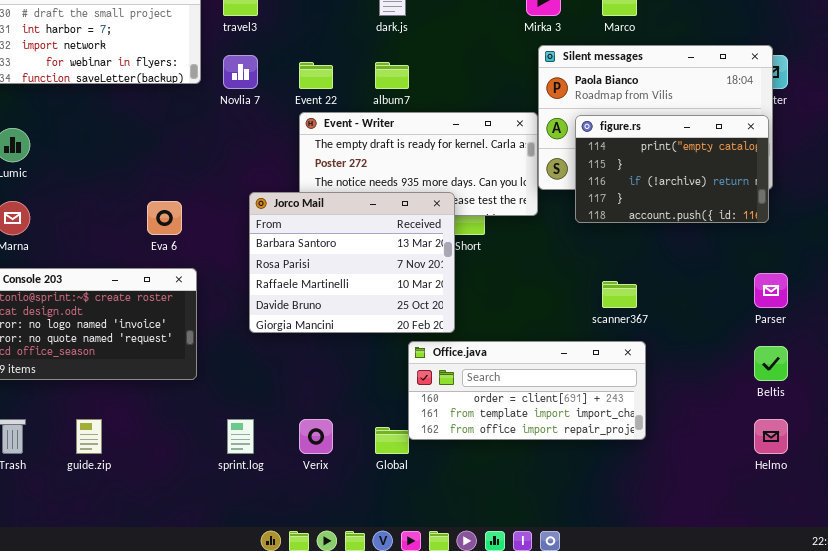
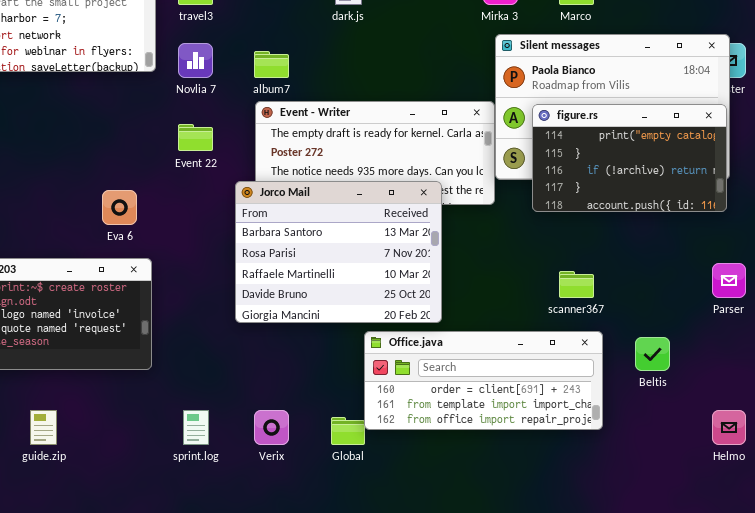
Event 22: [299,62,333,89] -> [178,124,213,151], moved
album7: [375,62,409,89] -> [254,51,289,78], moved
Jorco Mail: [249,192,455,333] -> [235,181,442,323], moved
Beltis: [754,346,788,381] -> [635,337,670,371], moved

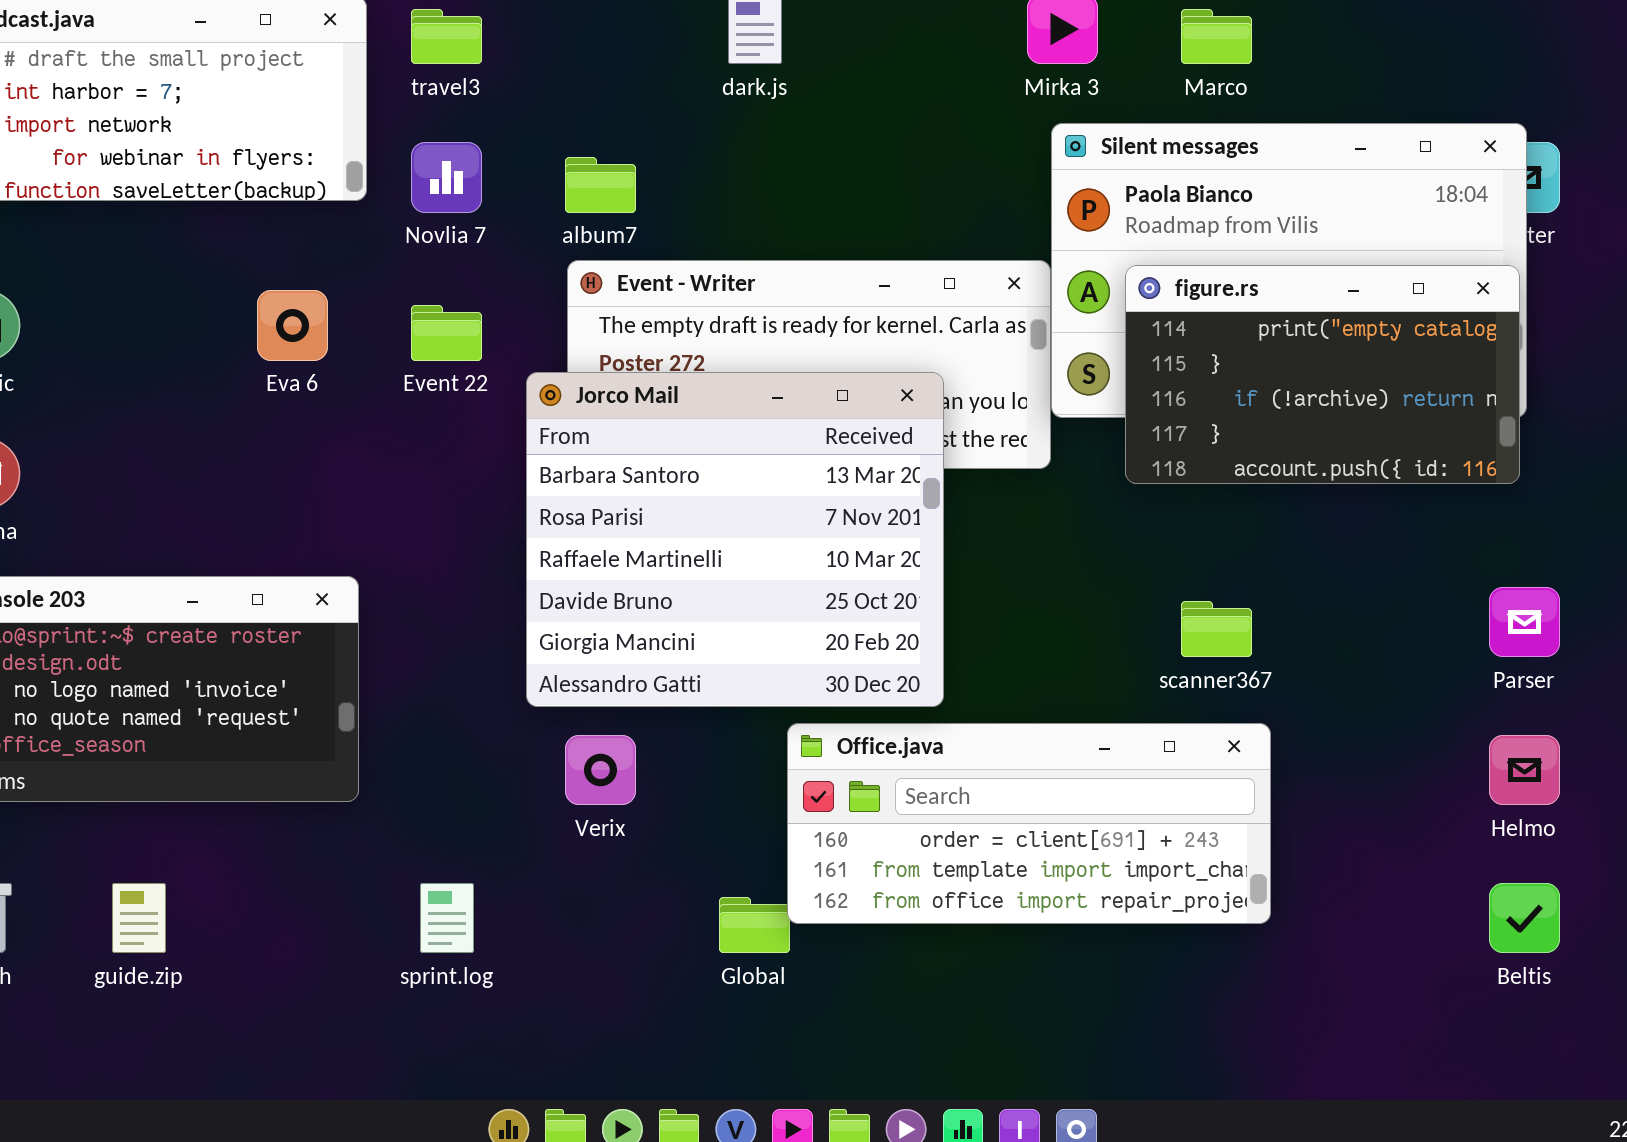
Jorco Mail: [235,181,442,323] -> [526,372,944,707], resized
Eva 6: [102,190,137,225] -> [257,290,328,361], moved
Beltis: [635,337,670,371] -> [1489,883,1560,953], moved
Verix: [254,410,289,445] -> [565,735,636,805], moved
Helmo: [712,410,746,445] -> [1489,735,1560,805], moved

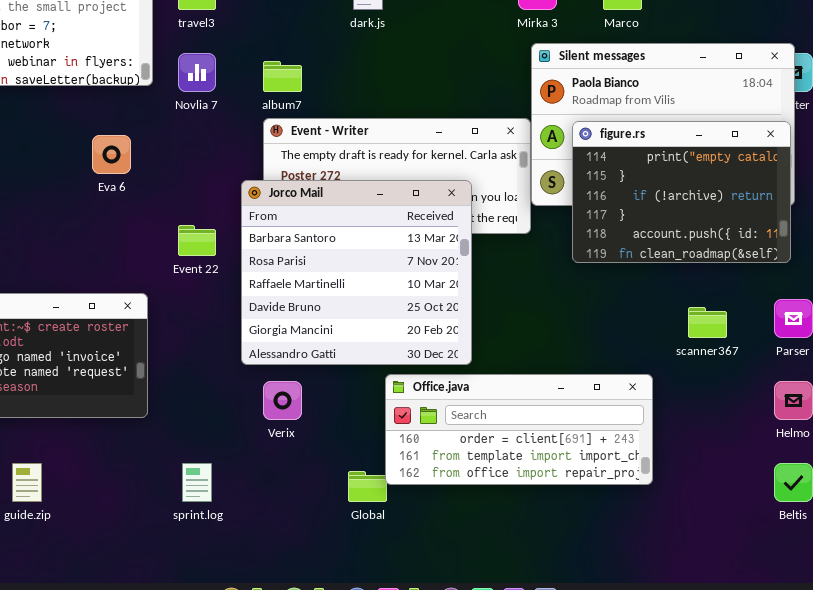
figure.rs: [1125,265,1520,484] -> [572,121,791,263], resized
Event 22: [411,305,482,361] -> [178,225,216,256], moved
scanner367: [1181,601,1252,657] -> [688,307,727,338], moved

